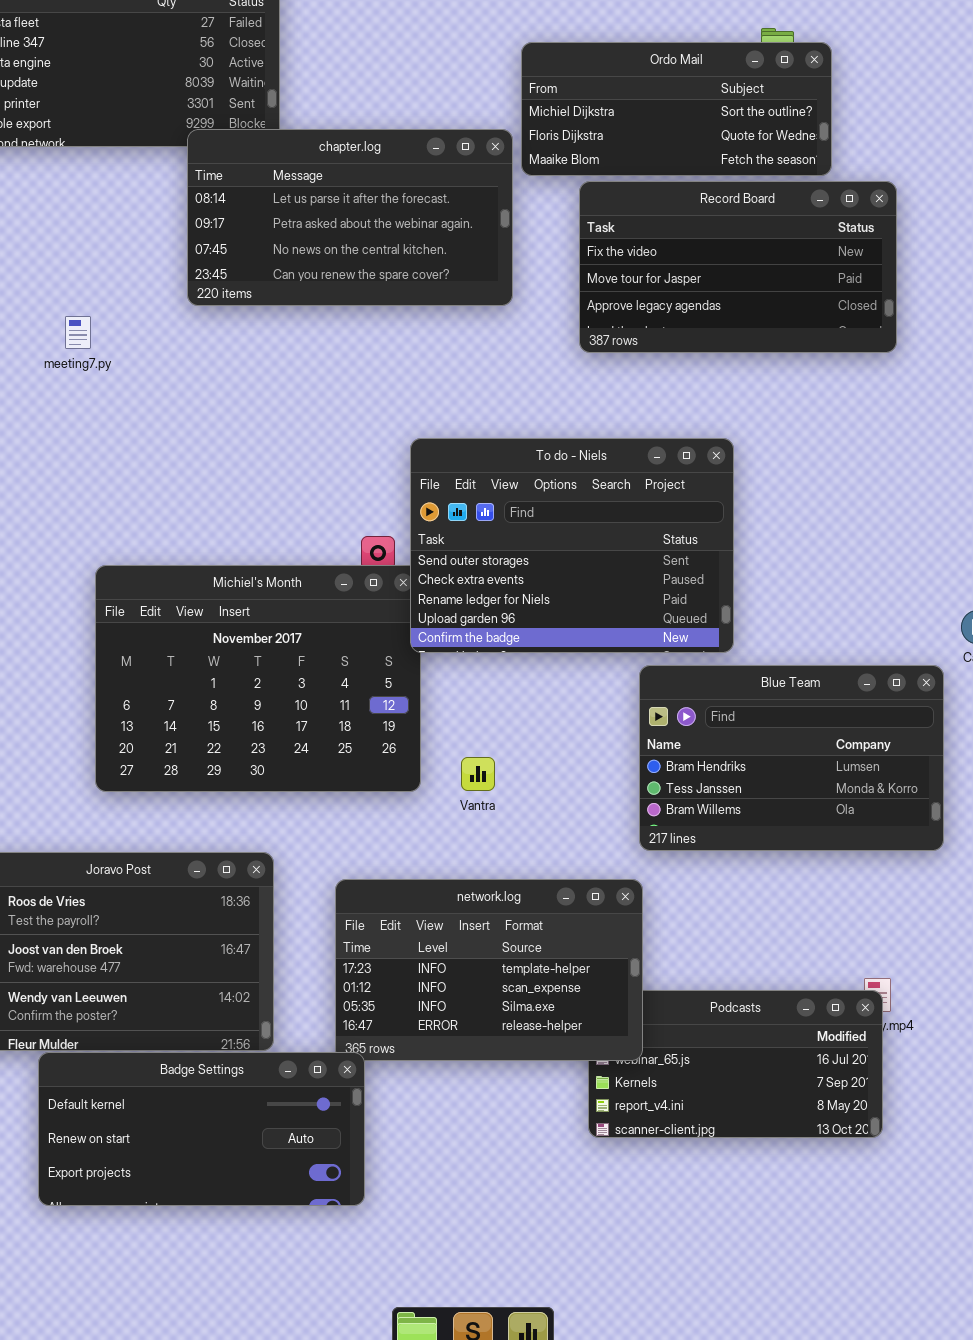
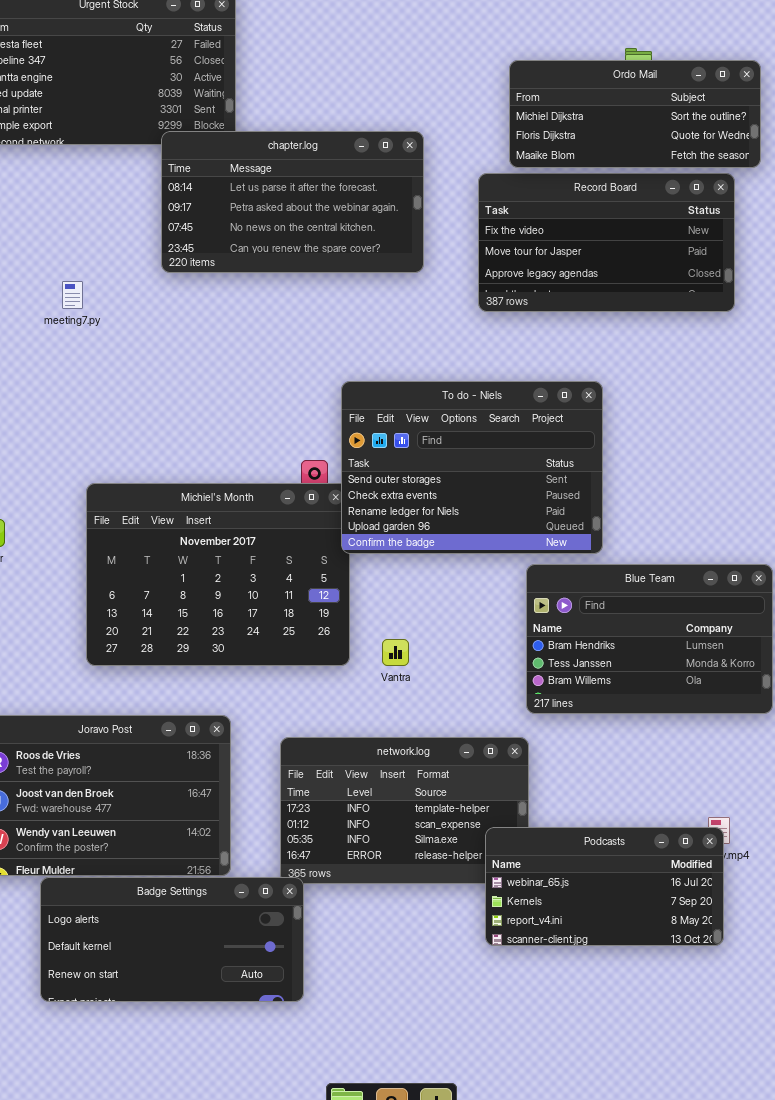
Ordo Mail: [521,42,832,176] -> [509,60,761,168], moved
Podcasts: [588,990,883,1138] -> [485,827,724,946], raised
Badge Settings: [38,1052,365,1206] -> [40,877,304,1002], scrolled up 1 row

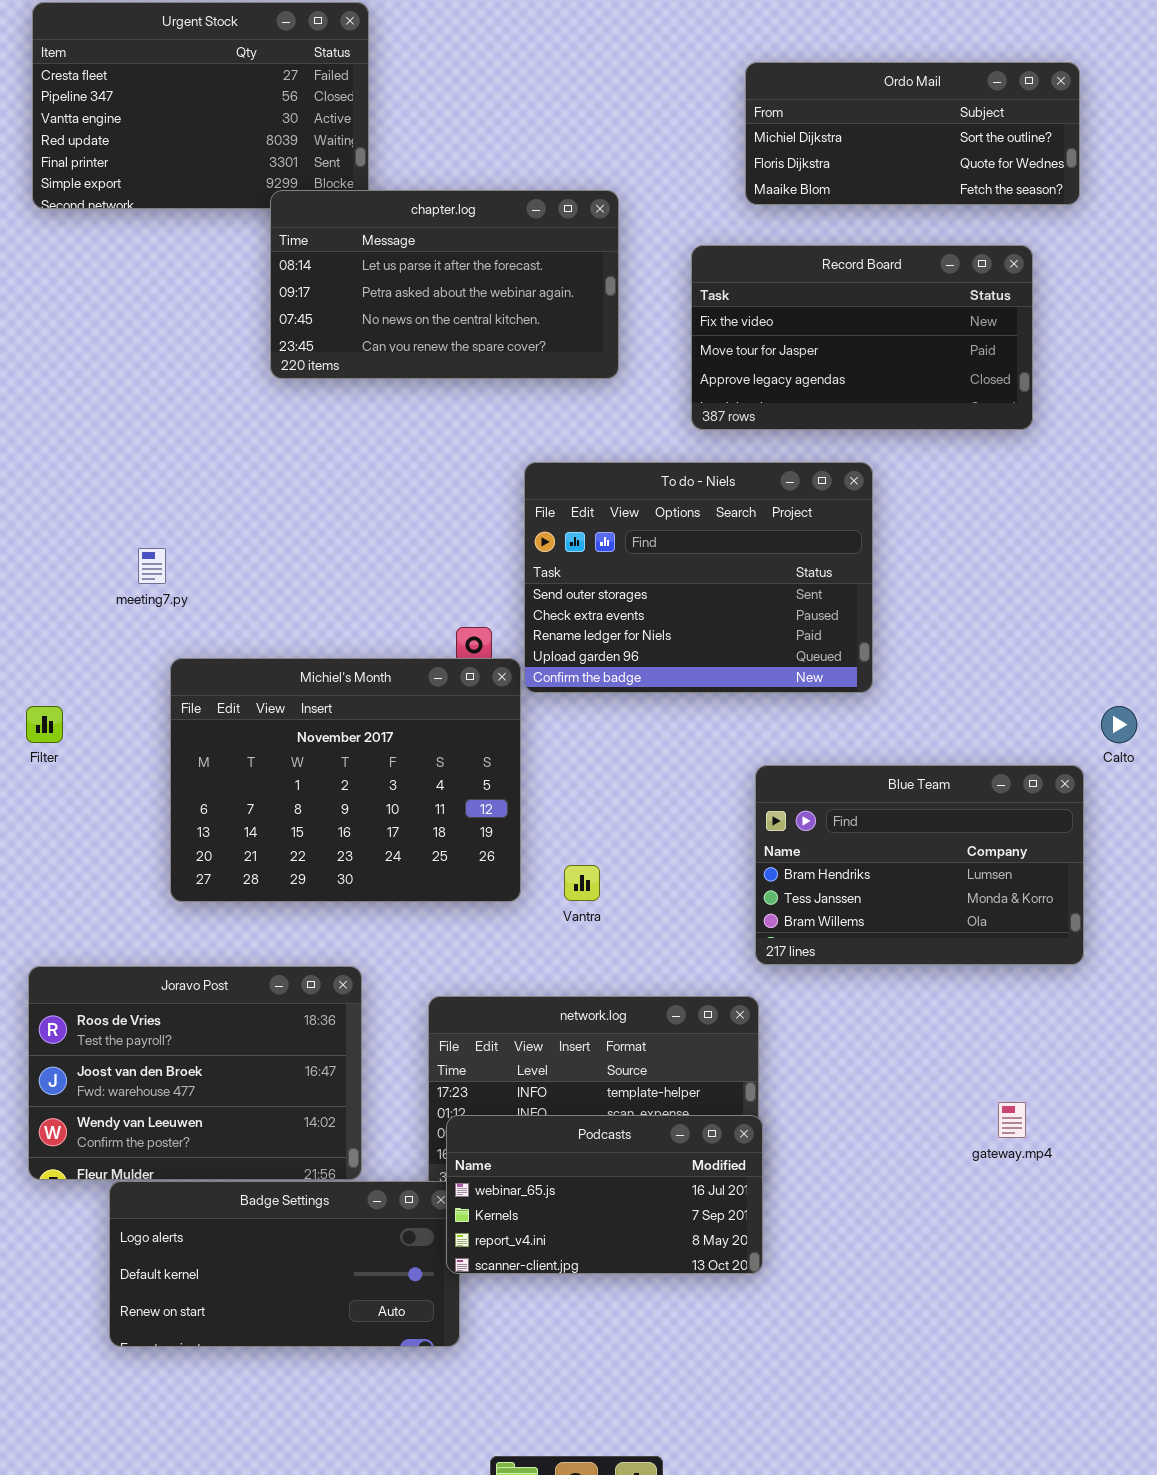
Ordo Mail: [509,60,761,168] -> [745,62,1080,205], moved
meeting7.py: [62,281,83,309] -> [138,548,166,584], moved
To do - Niels: [341,381,603,554] -> [524,462,873,693], moved
Podcasts: [485,827,724,946] -> [446,1115,763,1274], moved

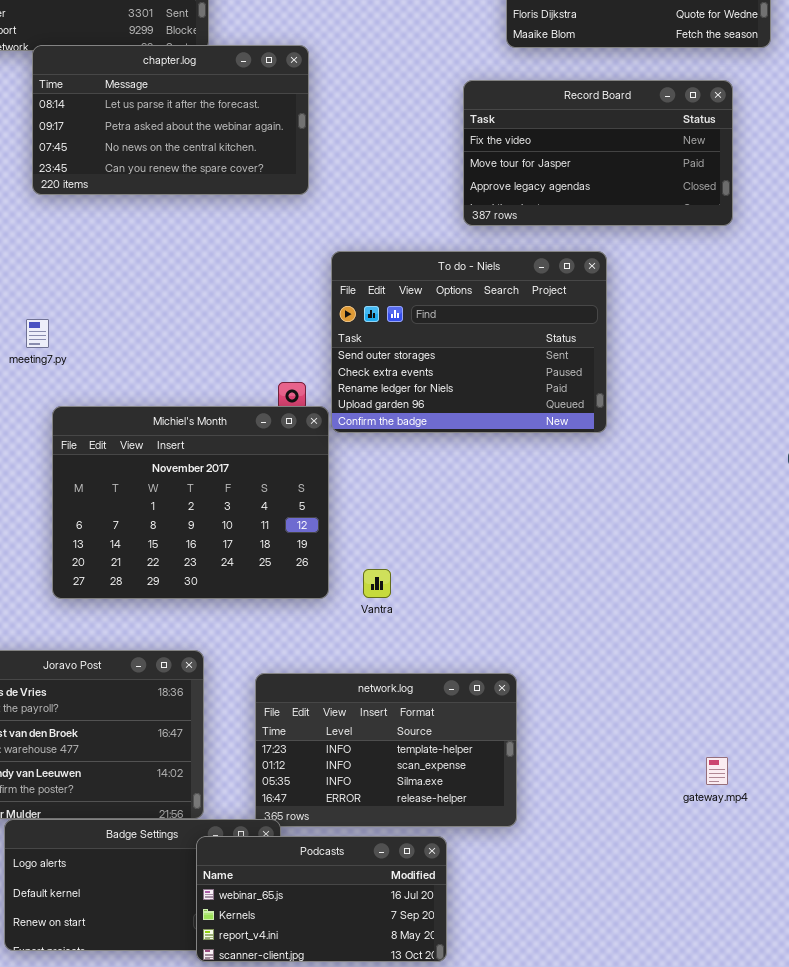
chapter.log: [270,190,619,379] -> [32,45,309,195], moved
Blue Team: [755,765,1084,965] -> none, closed
Podcasts: [446,1115,763,1274] -> [196,836,447,962], moved

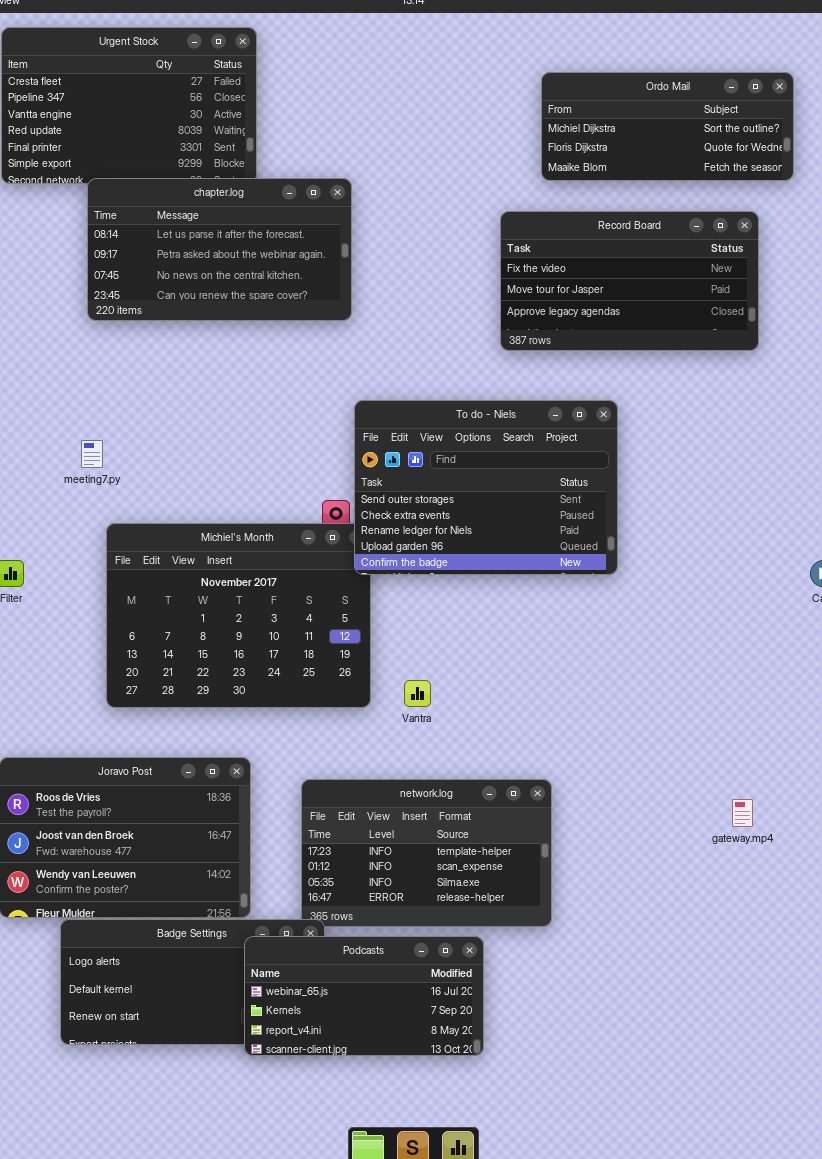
To do - Niels: [331,251,607,433] -> [354,400,618,575], moved
gateway.mp4: [706,757,728,785] -> [732,799,753,827], moved

